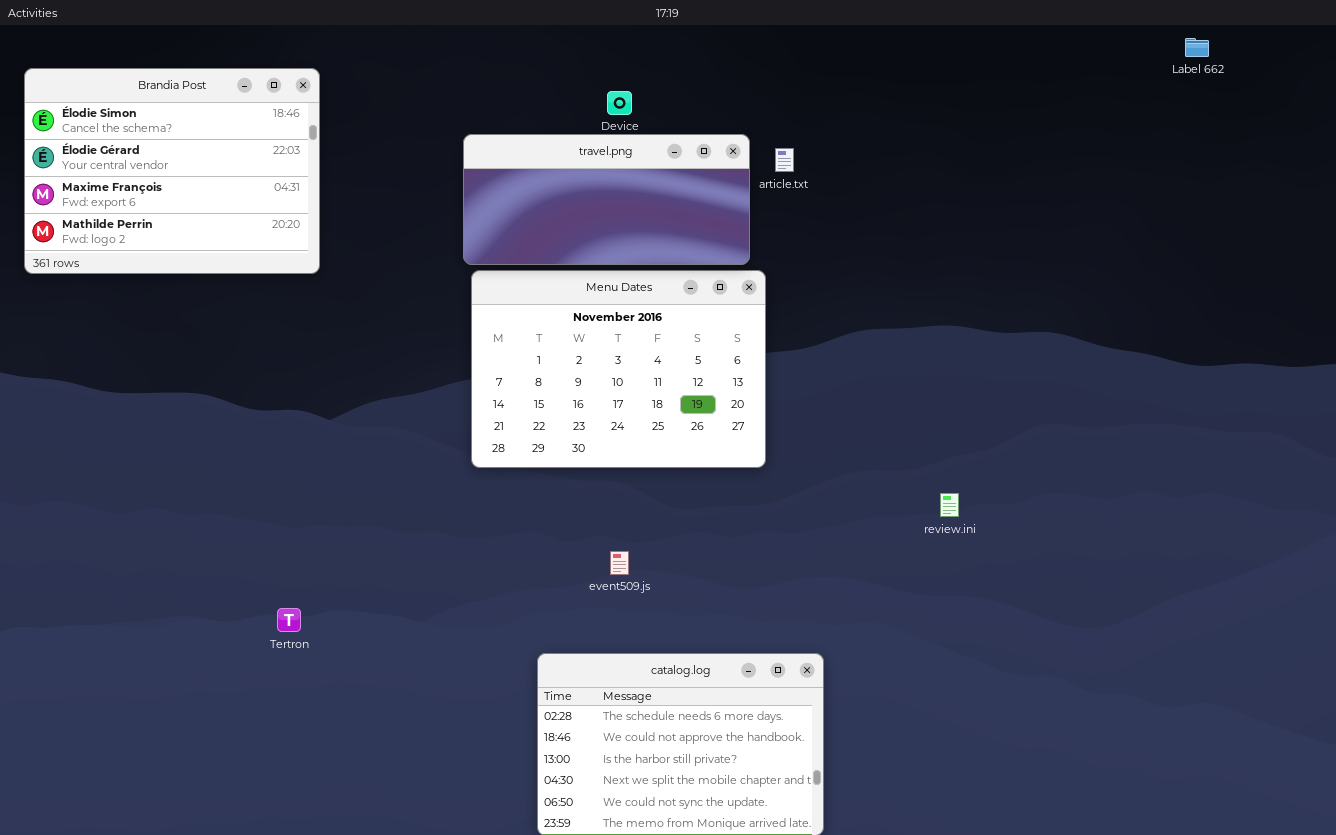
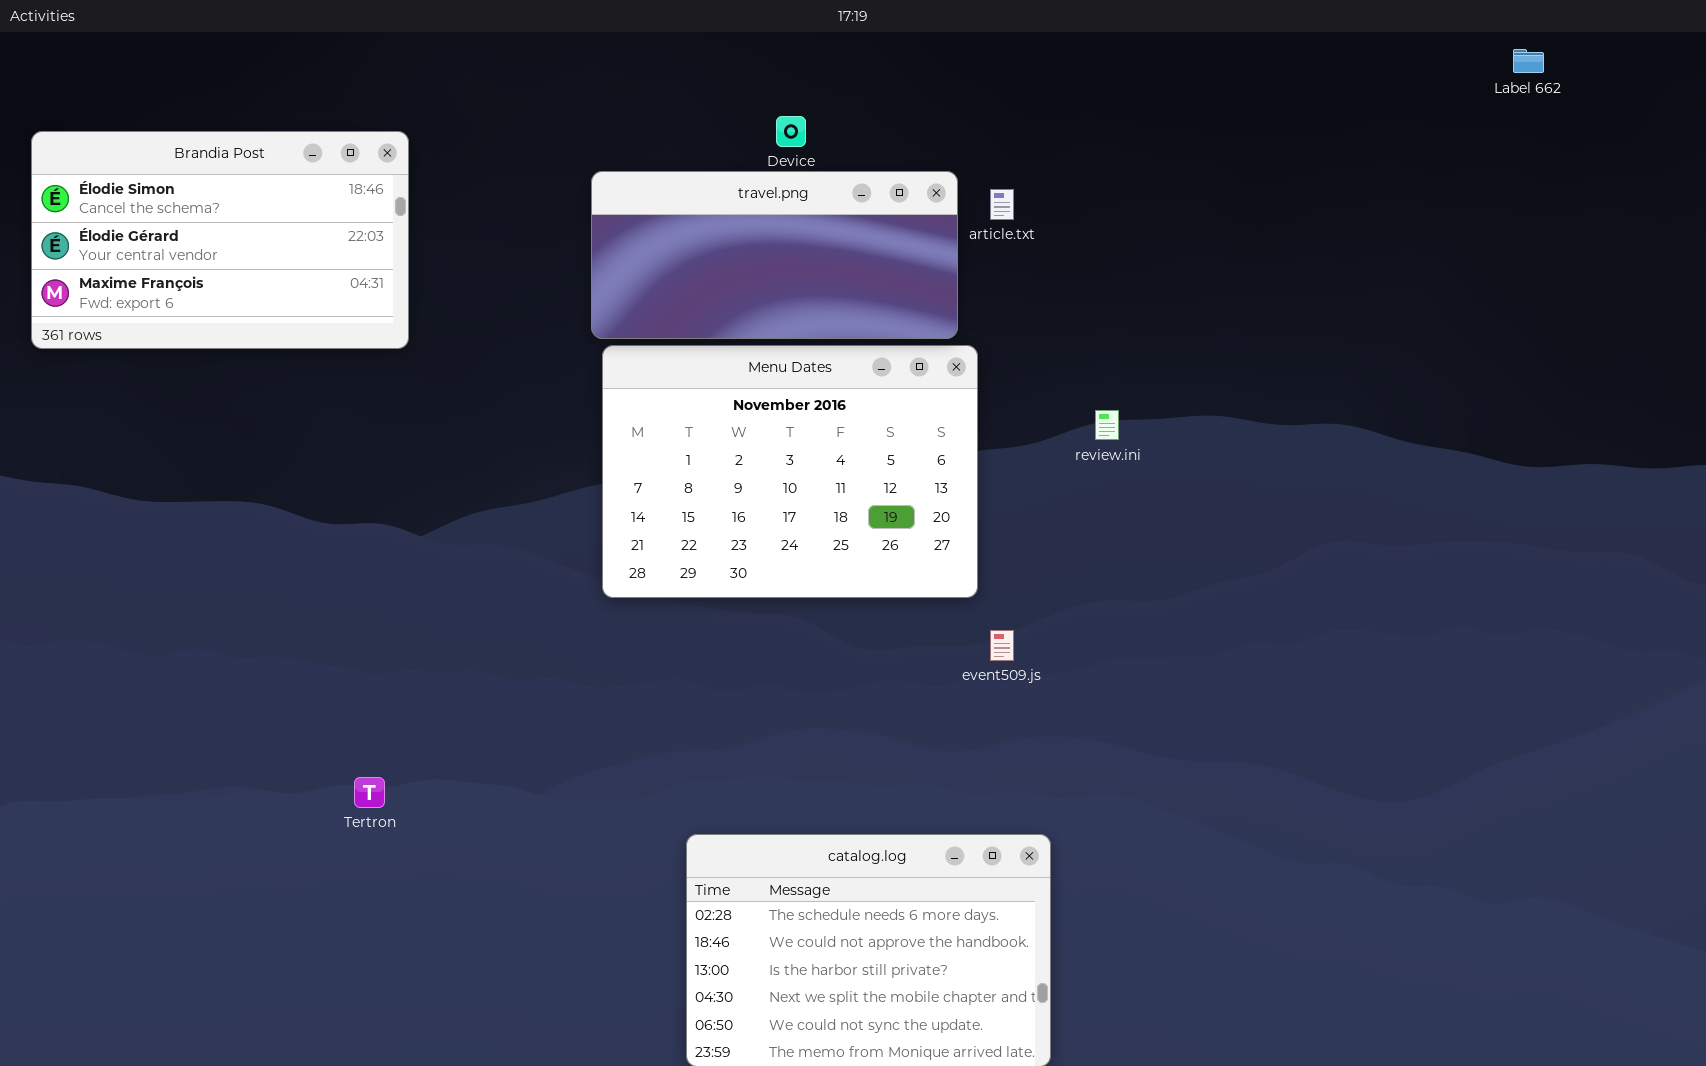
Brandia Post: [24,68,320,274] -> [31,131,409,349], resized
review.ini: [940,493,959,517] -> [1095,410,1119,440], moved
event509.js: [610,551,629,575] -> [990,630,1014,661], moved

